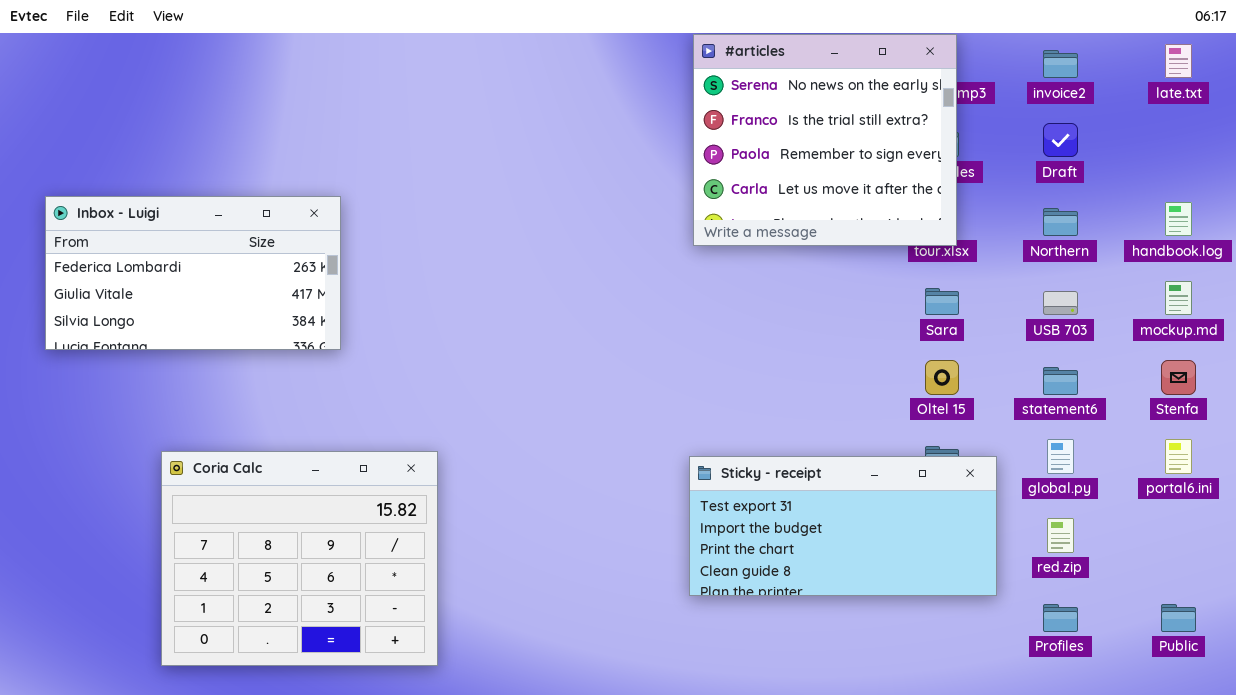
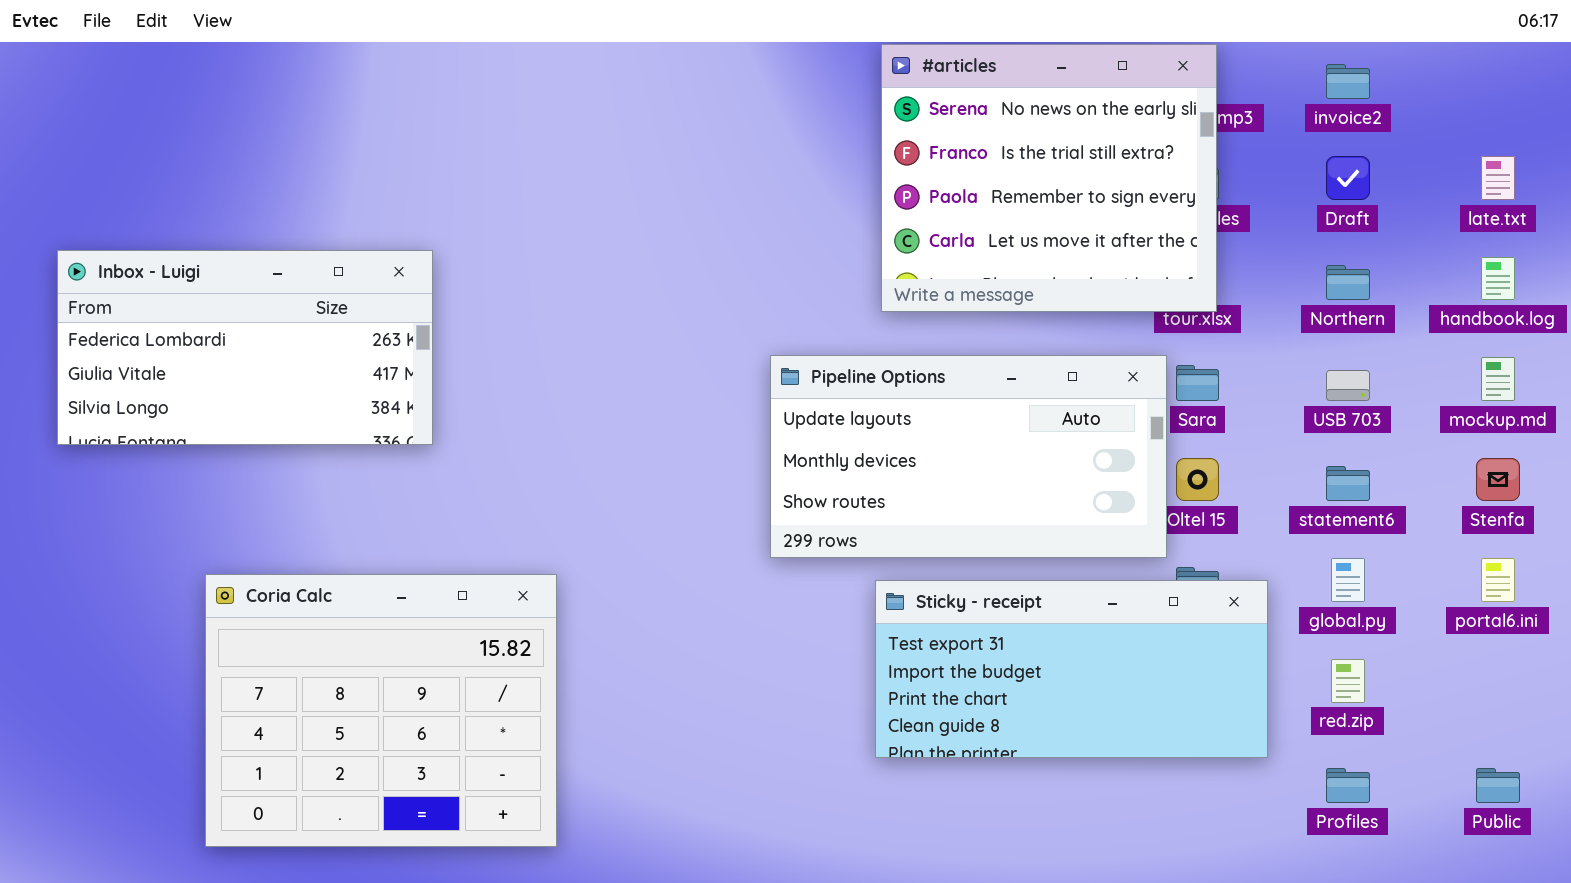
late.txt: [1165,44,1192,78] -> [1481,156,1515,200], moved
Pipeline Options: none -> [770,355,1167,558], opened

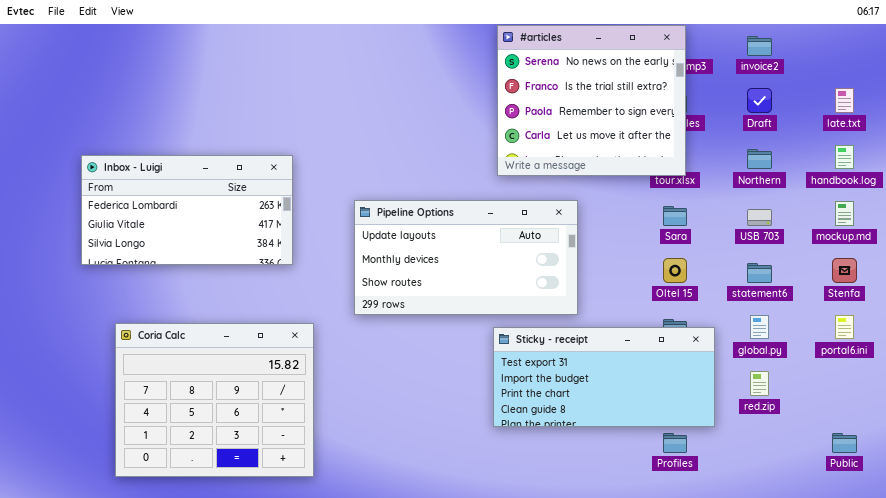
Inbox - Luigi: [57,250,433,445] -> [81,155,293,265], moved
Pipeline Options: [770,355,1167,558] -> [354,200,578,315], moved
Profiles: [1326,768,1370,803] -> [663,433,687,453], moved

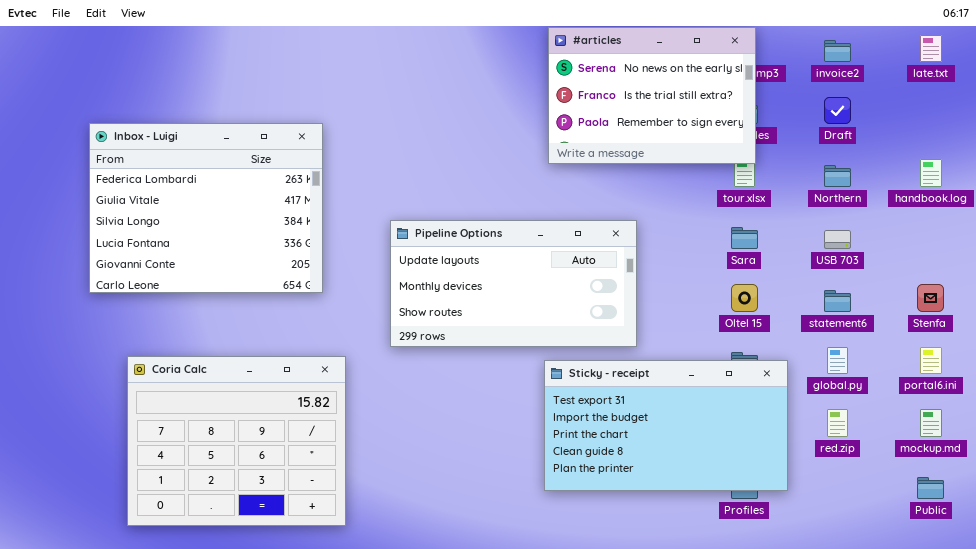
#articles: [497,25,686,176] -> [548,27,756,164], resized
late.txt: [835,88,854,113] -> [920,35,942,62], moved
Inbox - Luigi: [81,155,293,265] -> [89,123,323,293], resized
mockup.md: [835,201,854,226] -> [920,409,942,437], moved
Sticky - receipt: [493,327,715,427] -> [544,360,788,491], resized

